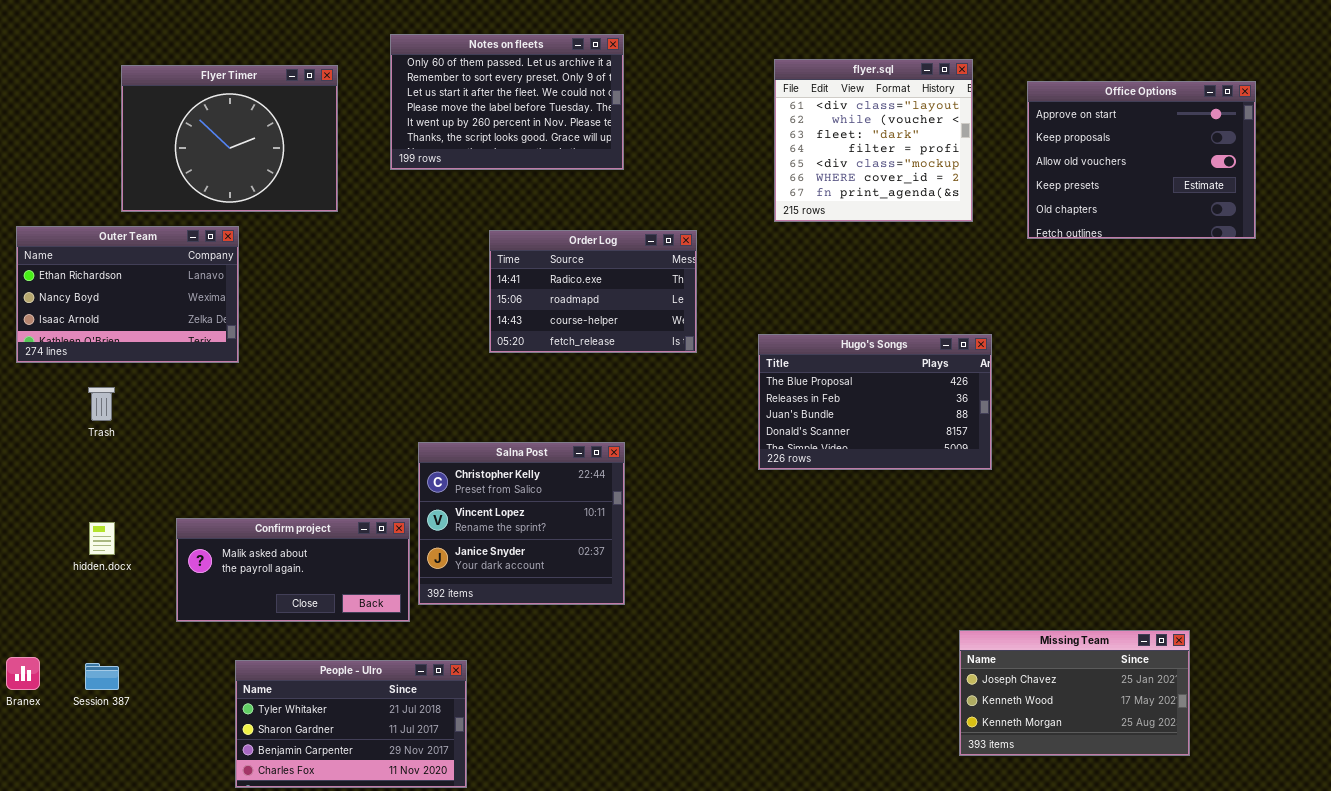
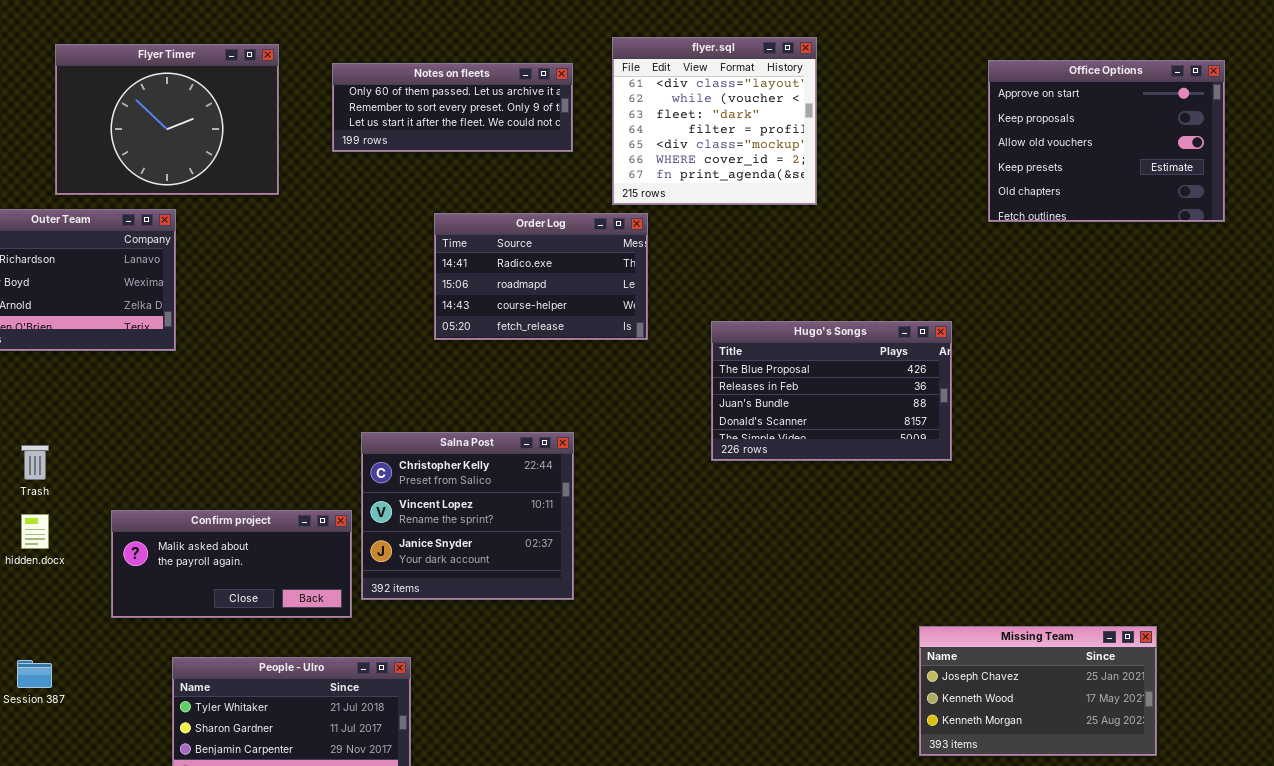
Notes on fleets: [390,34,624,170] -> [332,63,573,152], resized
flyer.sql: [774,59,973,222] -> [612,37,817,205], moved
Trash: [88,387,115,421] -> [21,445,49,480], moved

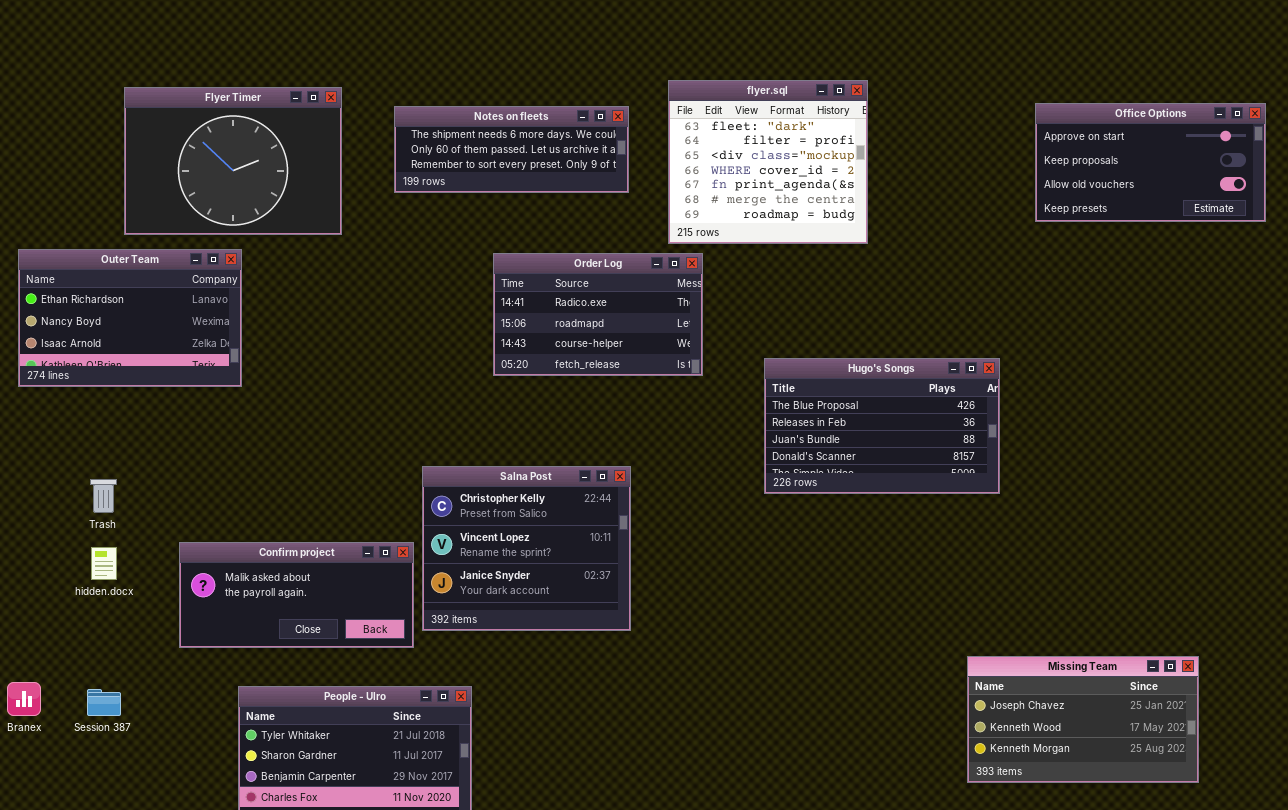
flyer.sql: [612,37,817,205] -> [668,80,868,244], scrolled down 2 rows
Office Options: [988,60,1225,222] -> [1035,103,1266,222], resized
Notes on fleets: [332,63,573,152] -> [394,106,629,193], scrolled up 1 row

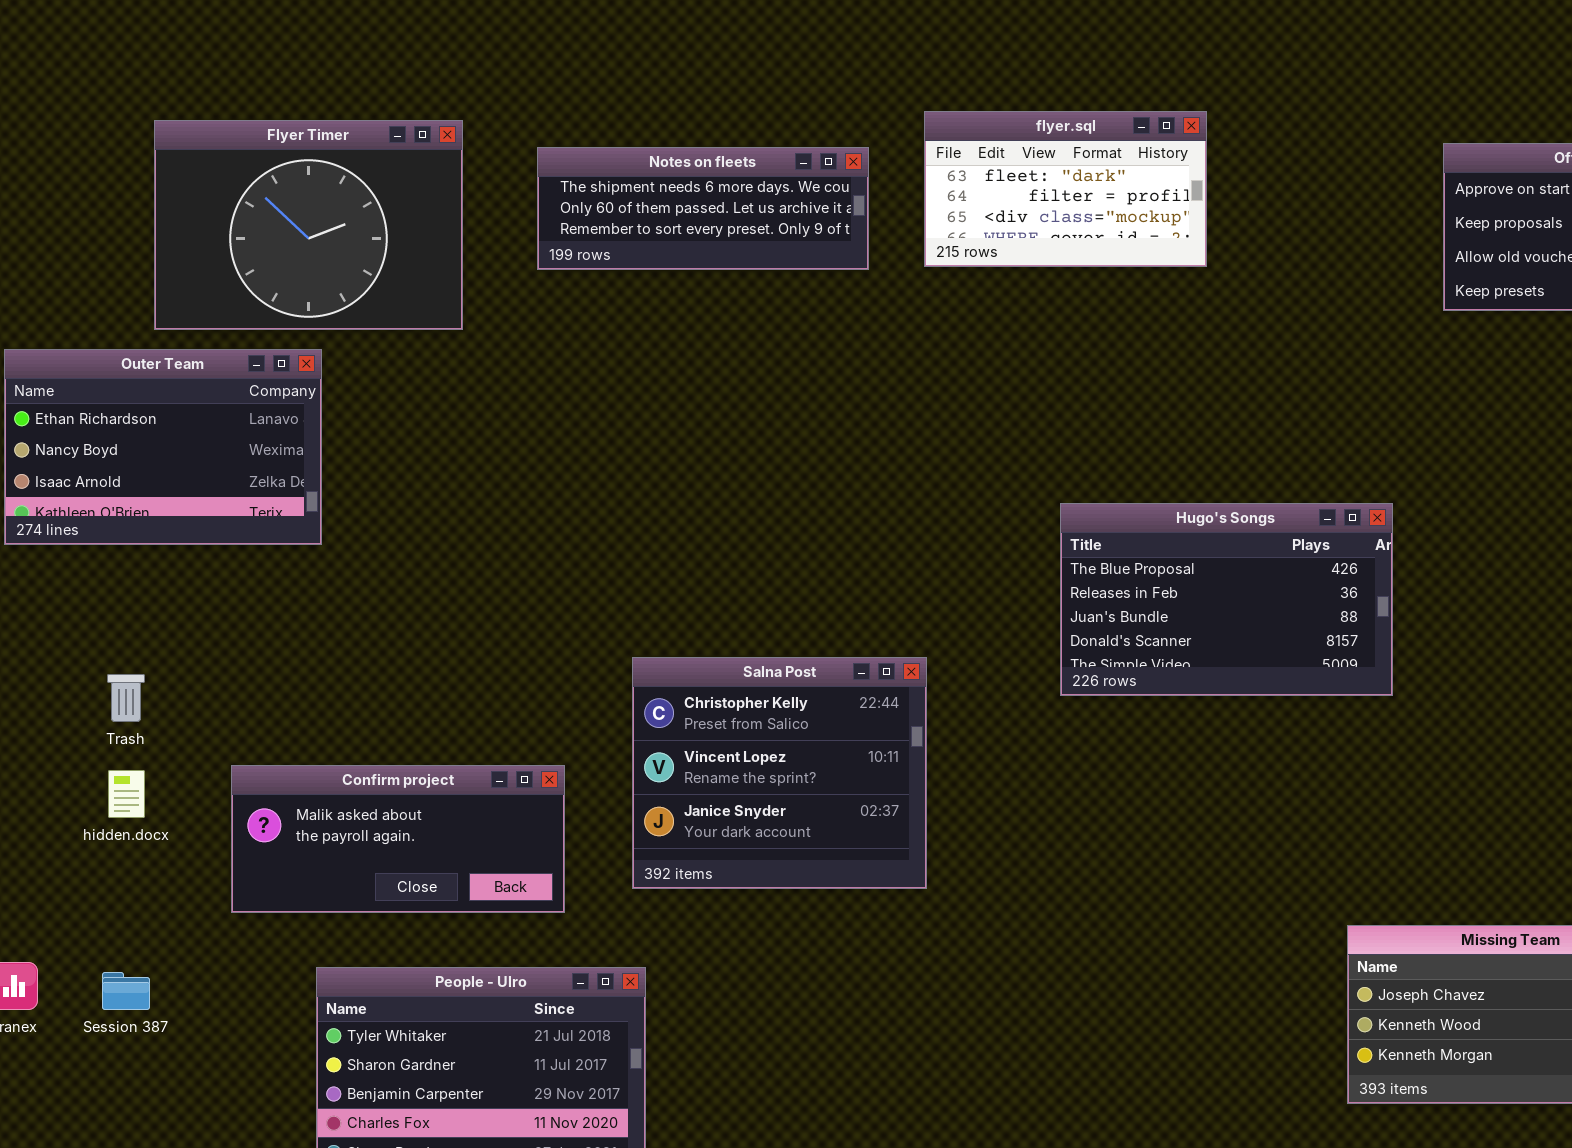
flyer.sql: [668,80,868,244] -> [924,111,1207,267], resized
Order Log: [493,253,703,376] -> none, closed
Salna Post: [422,466,631,631] -> [632,657,927,889], moved

